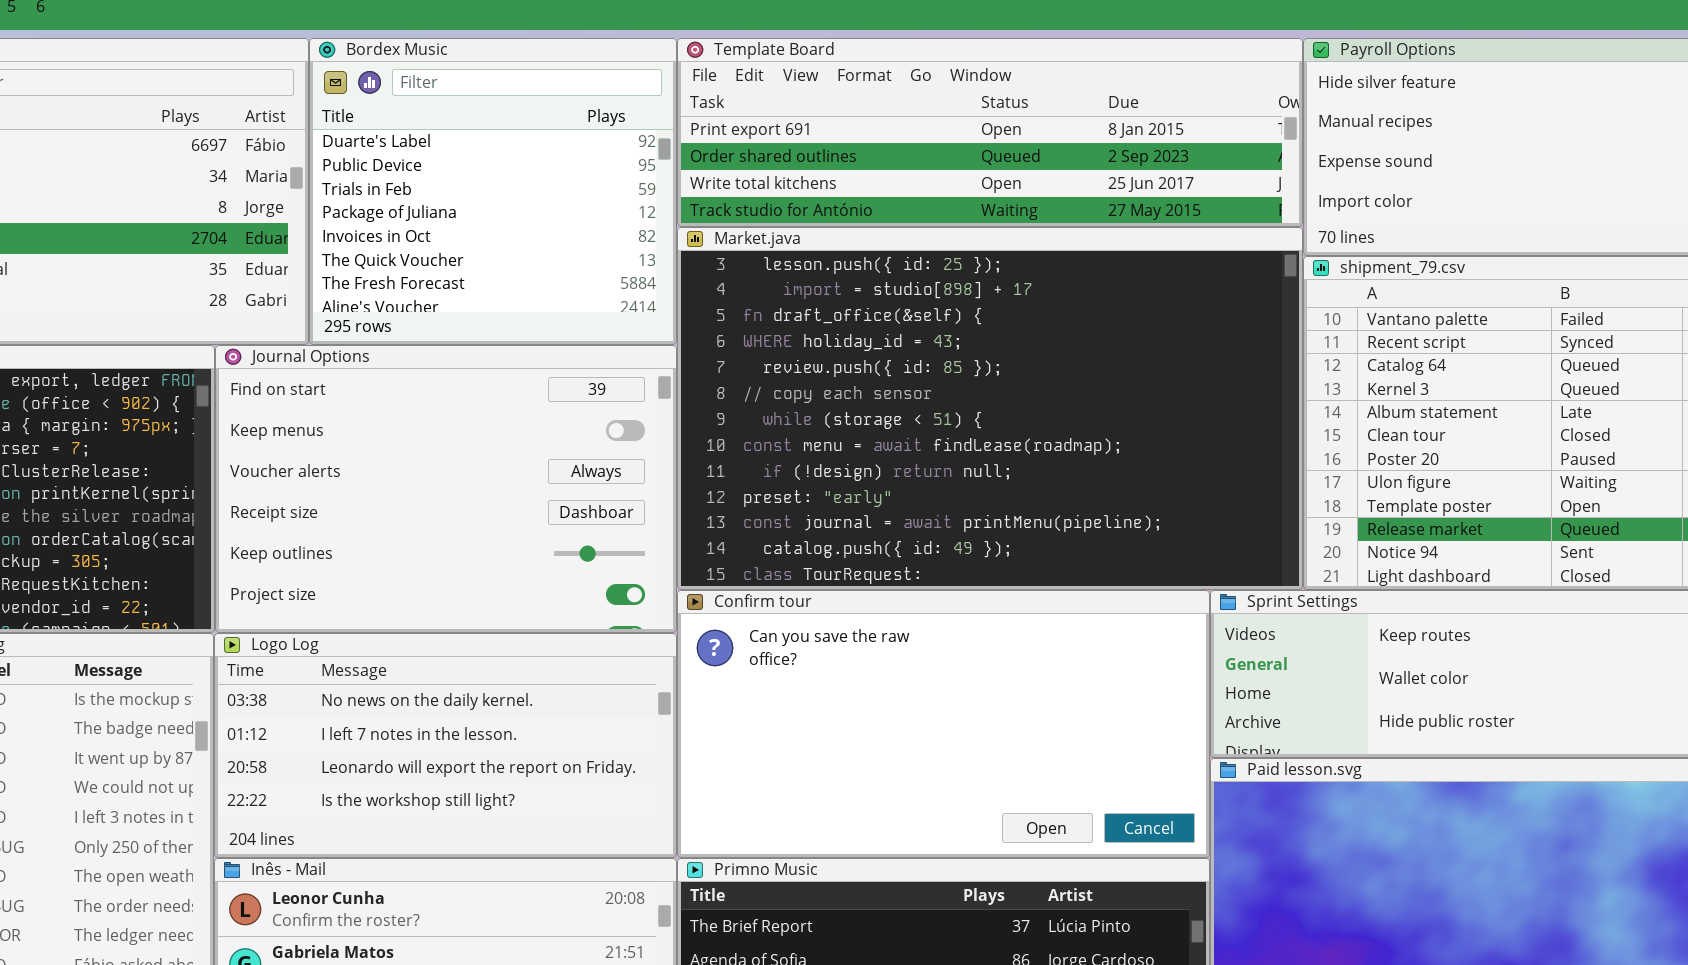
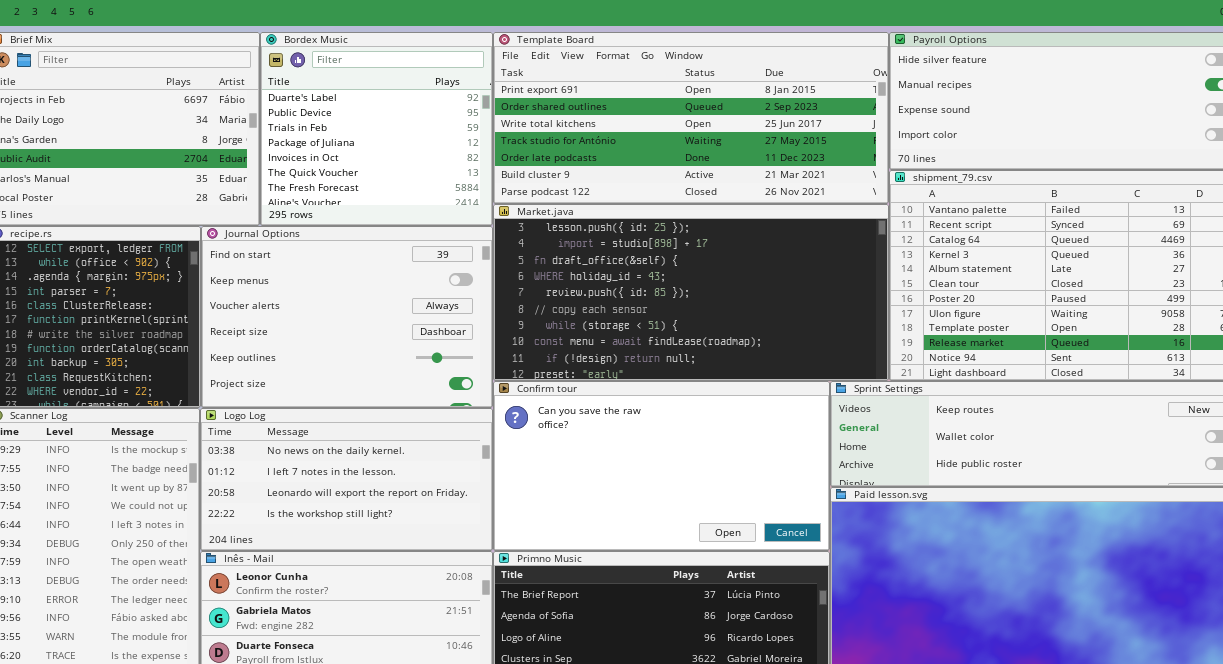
Template Board: [677,38,1303,227] -> [493,32,889,204], resized
Market.java: [677,227,1303,590] -> [493,204,889,381], resized

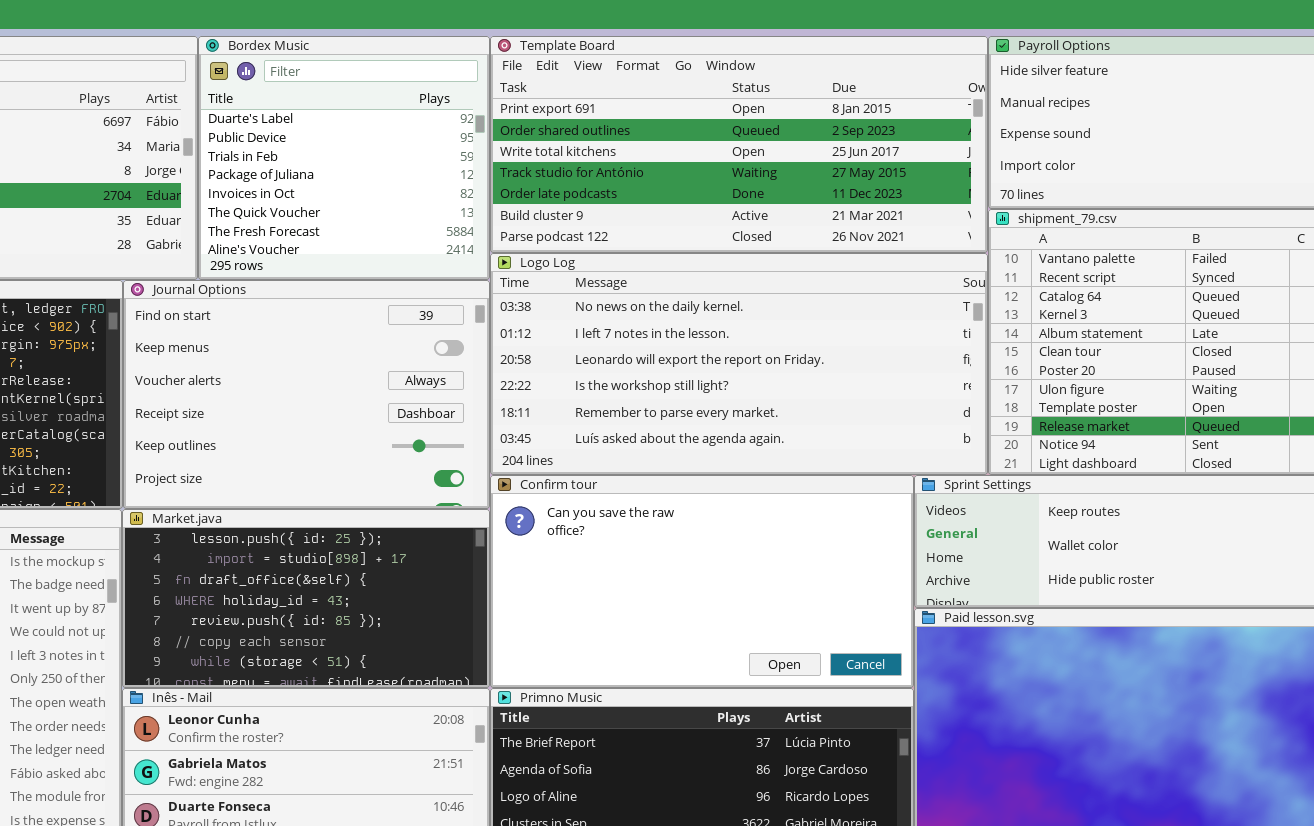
Market.java: [493,204,889,381] -> [122,509,490,688], moved, resized
Logo Log: [200,408,493,551] -> [490,253,988,475], moved, resized

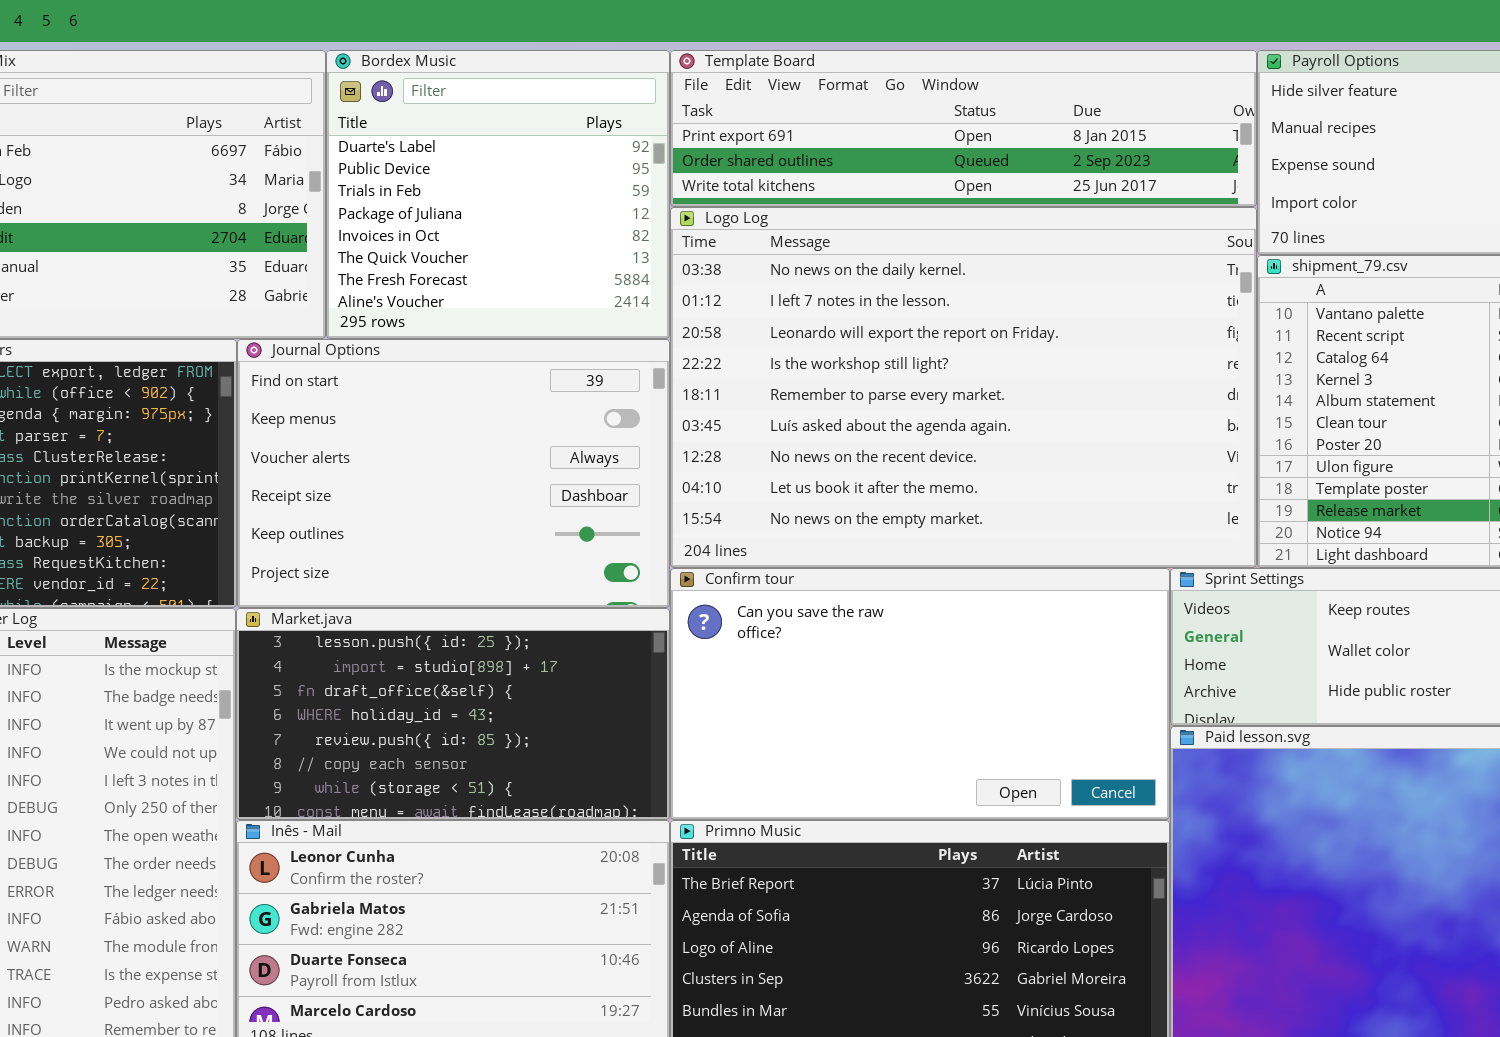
Template Board: [490,36,988,253] -> [670,50,1257,207], resized
Logo Log: [490,253,988,475] -> [670,207,1257,568], resized

